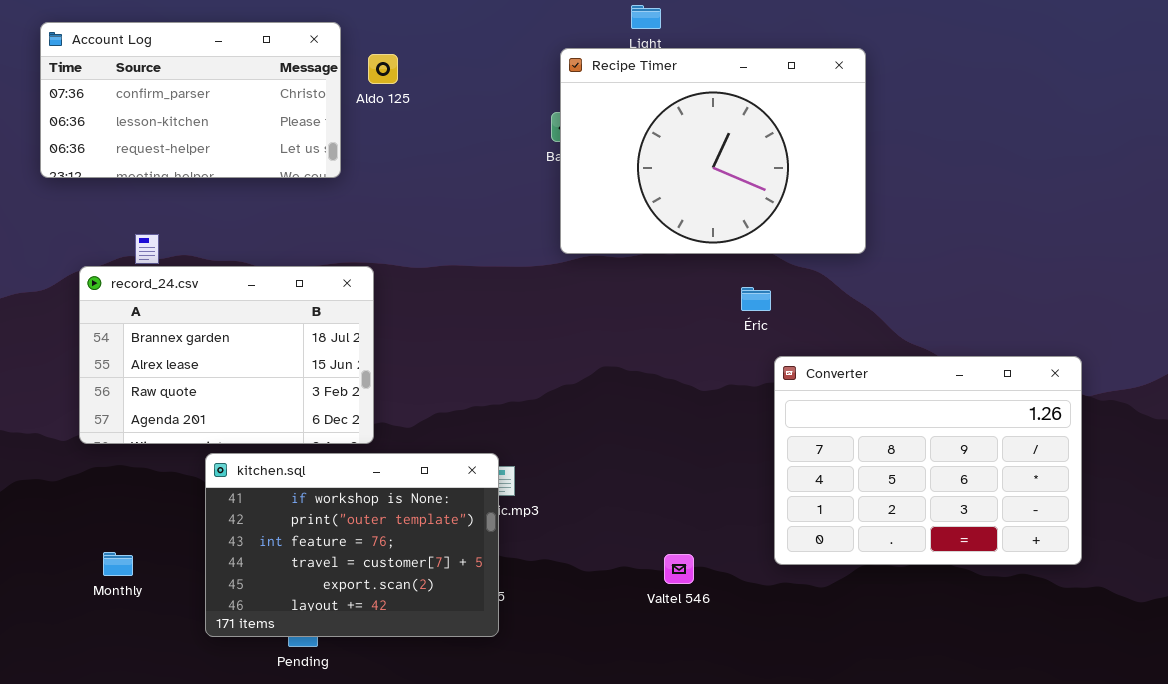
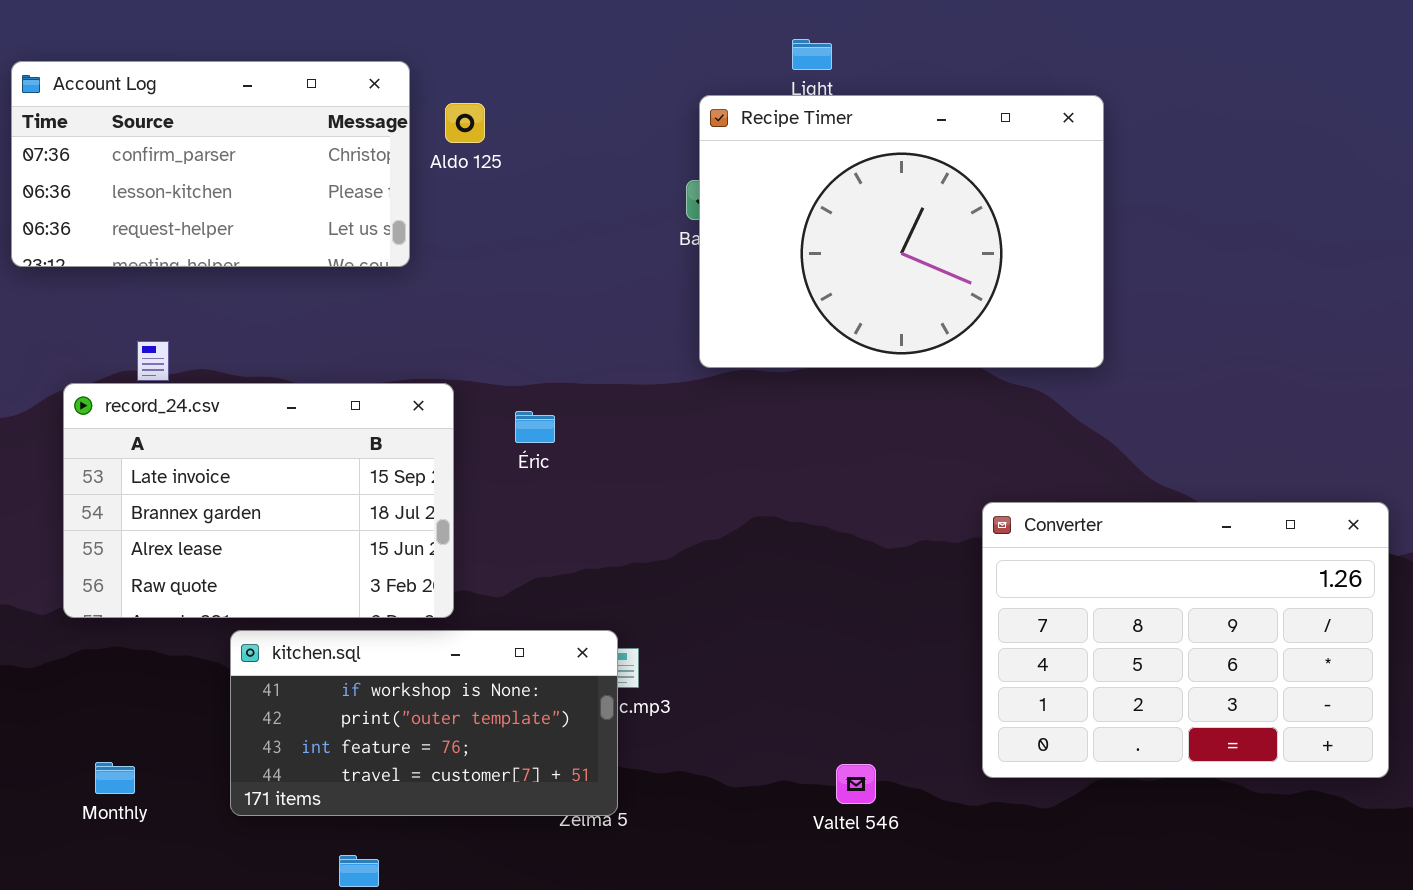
record_24.csv: [79,266,374,444] -> [63,383,454,618], scrolled up 1 row
Éric: [741,287,771,311] -> [515,411,555,443], moved
kitchen.sql: [205,453,499,637] -> [230,630,618,816], resized

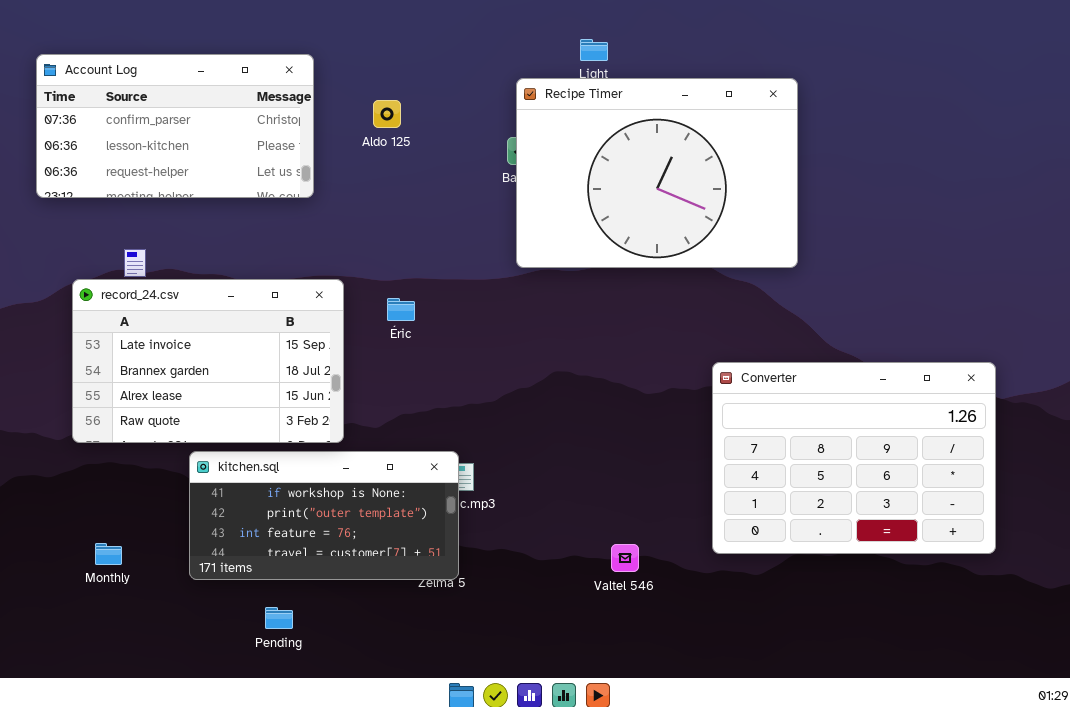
Aldo 125: [445,103,485,143] -> [373,100,401,128], moved

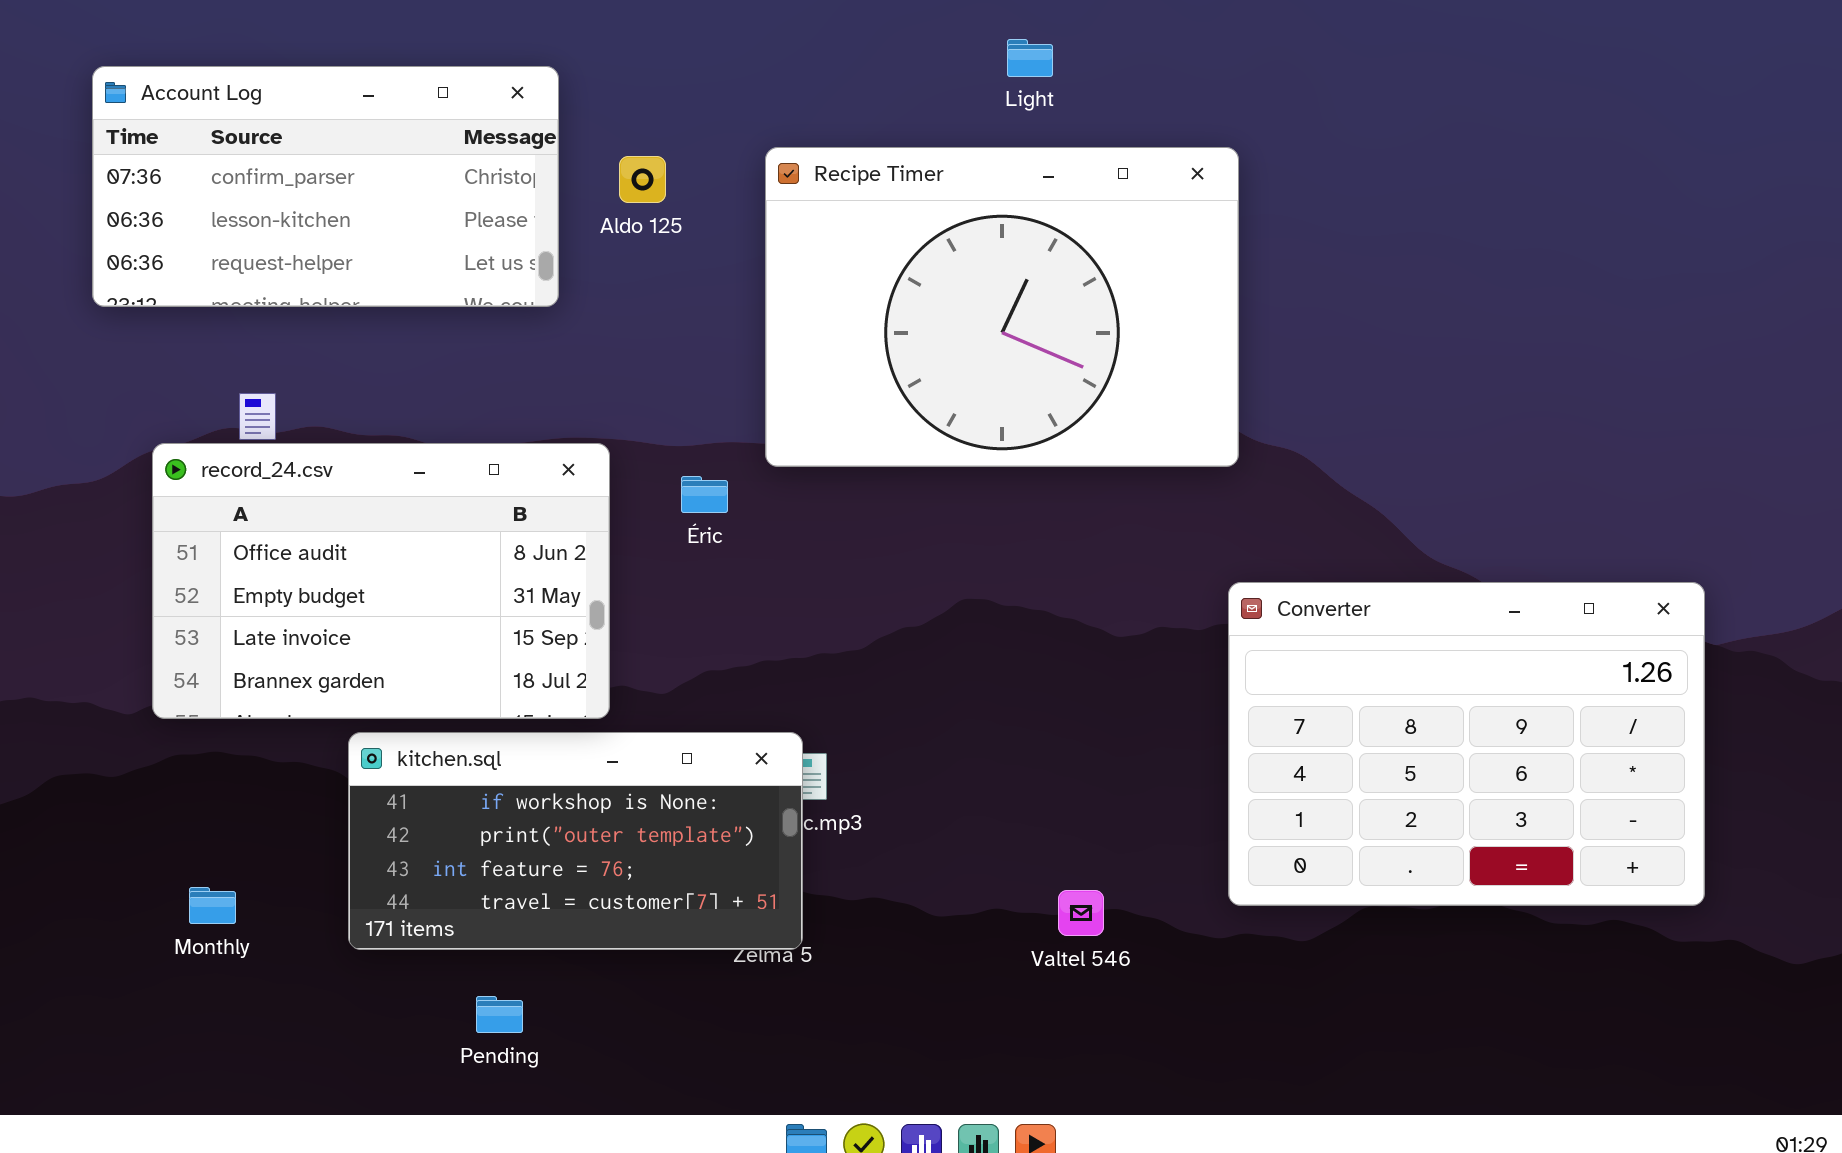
Recipe Timer: [516,78,798,268] -> [765,147,1239,467], moved
Aldo 125: [373,100,401,128] -> [619,156,666,203], moved
record_24.csv: [72,279,344,443] -> [152,443,610,719], scrolled up 2 rows

